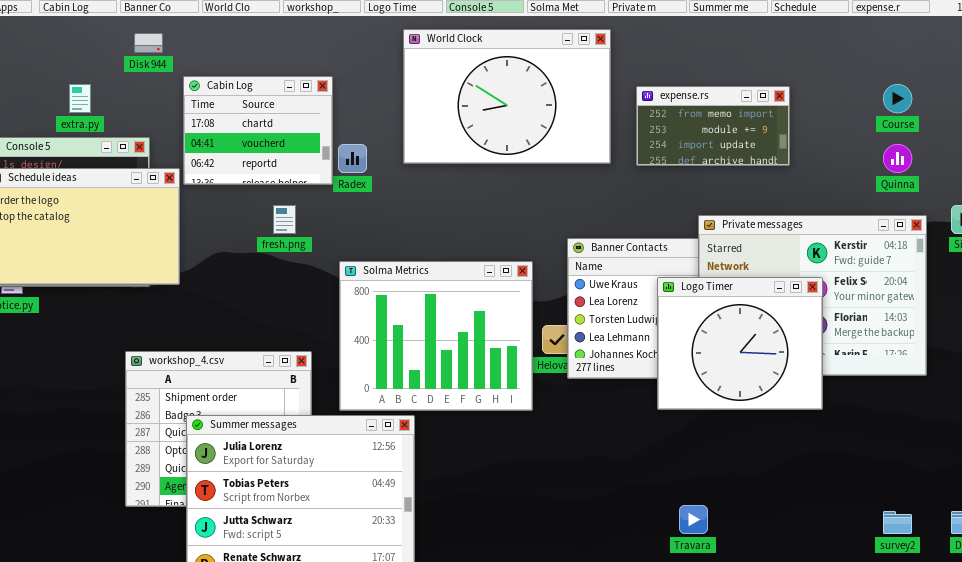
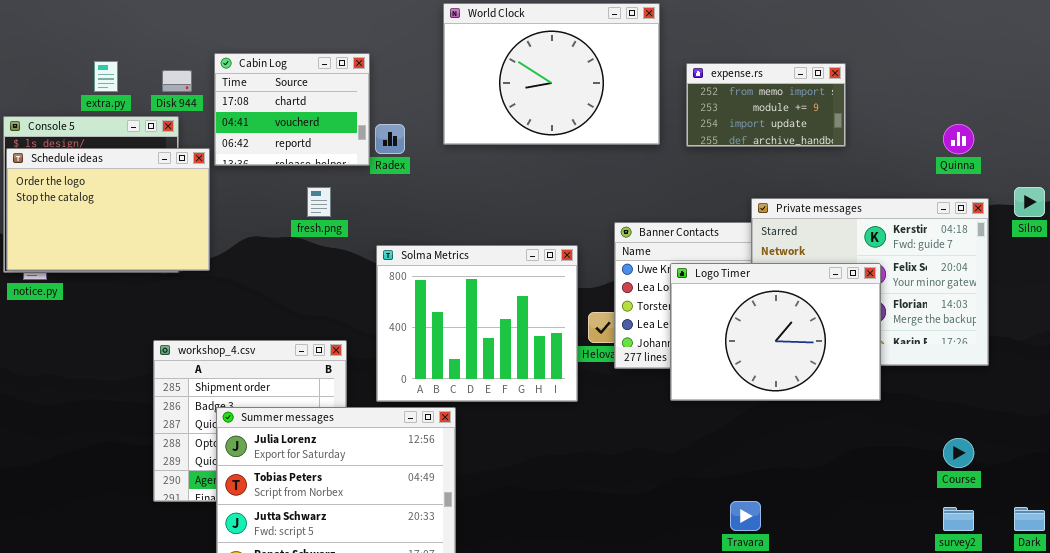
Disk 944: [134,33,163,53] -> [162,70,192,92], moved
Course: [883,84,912,113] -> [943,438,974,468], moved
Logo Timer: [657,277,823,410] -> [670,263,881,401], resized

